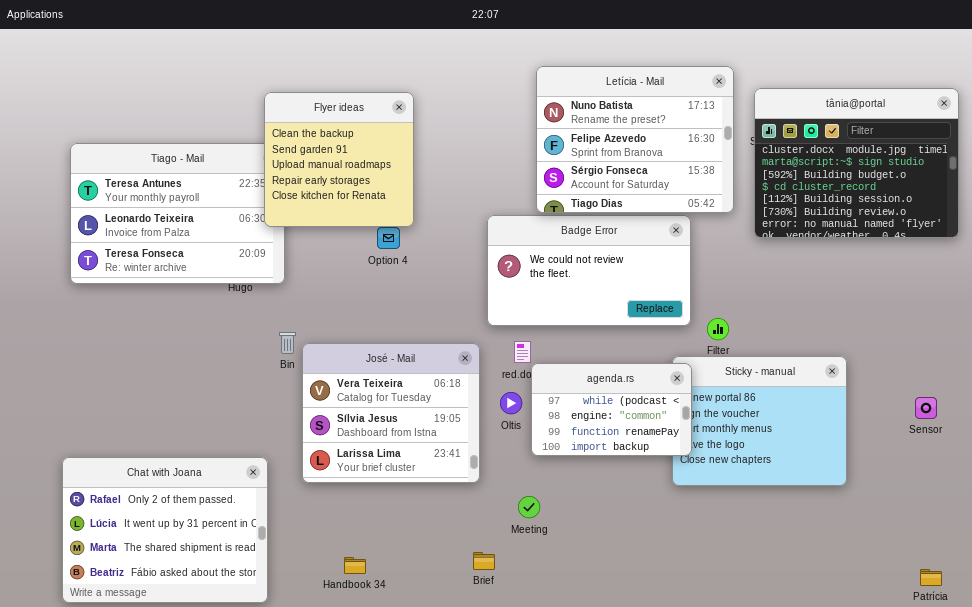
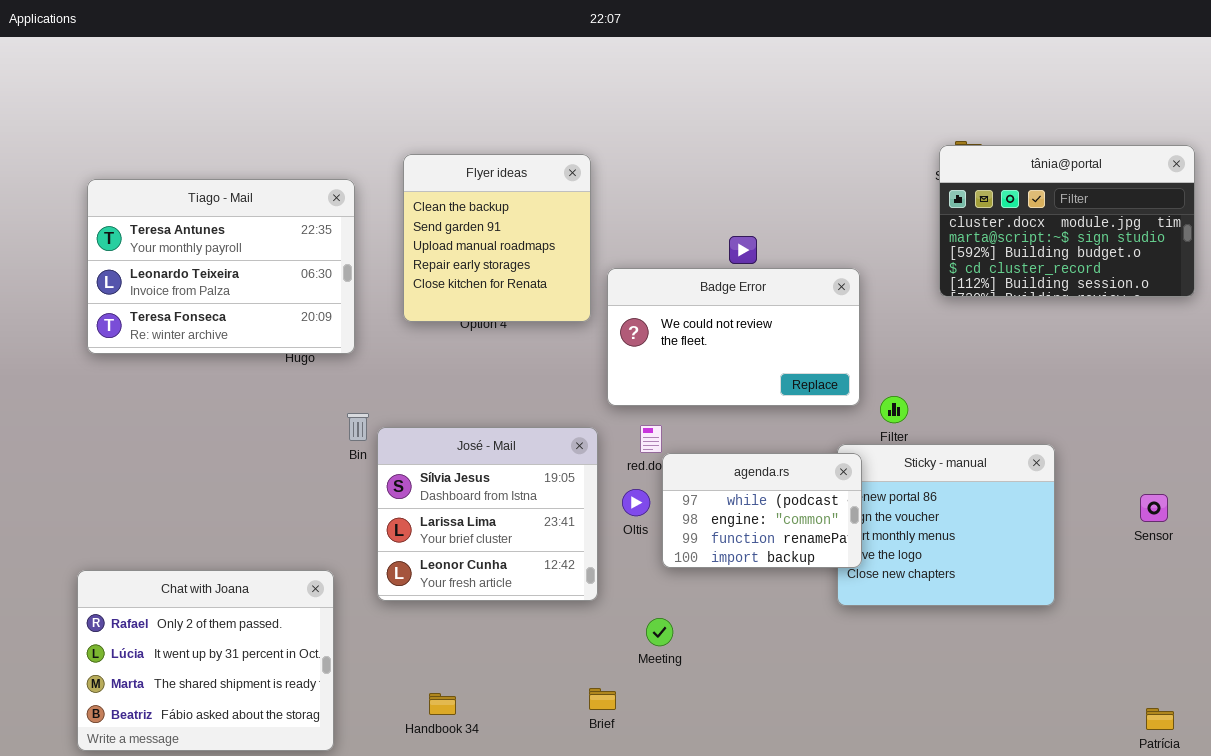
Letícia - Mail: [536,66,734,213] -> none, closed
tânia@portal: [754,88,959,238] -> [939,145,1195,297], resized
Flyer ideas: [264,92,414,227] -> [403,154,591,322], moved
José - Mail: [302,343,480,483] -> [377,427,598,601], scrolled down 1 row

